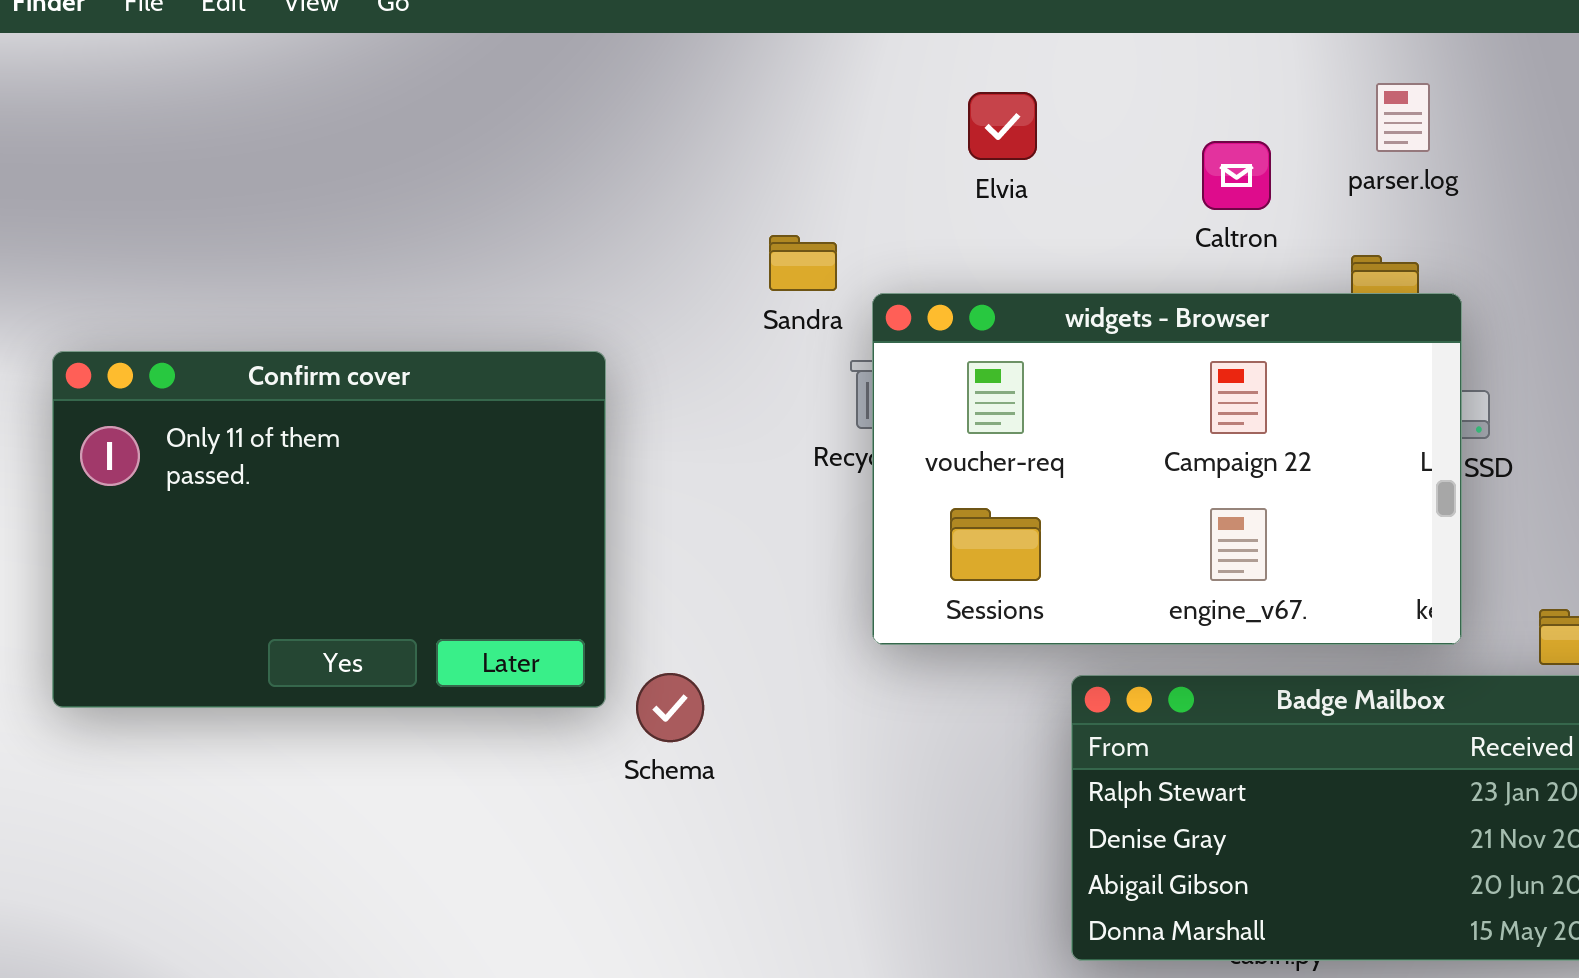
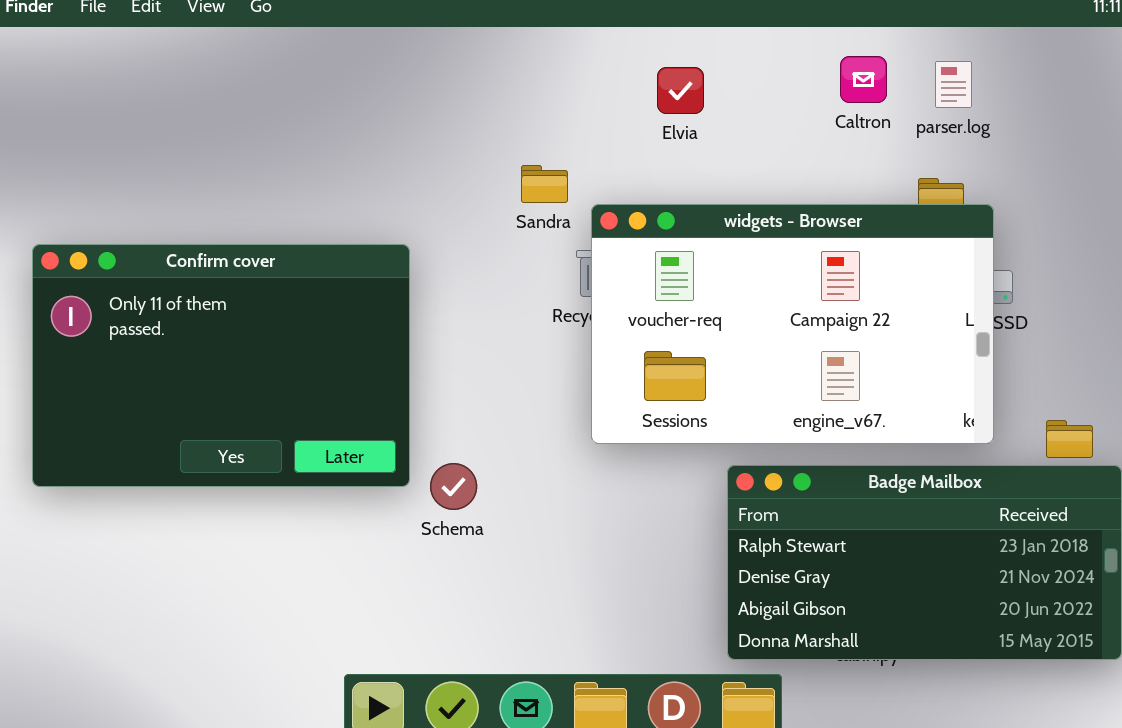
Caltron: [1202,141,1271,210] -> [840,56,887,103], moved

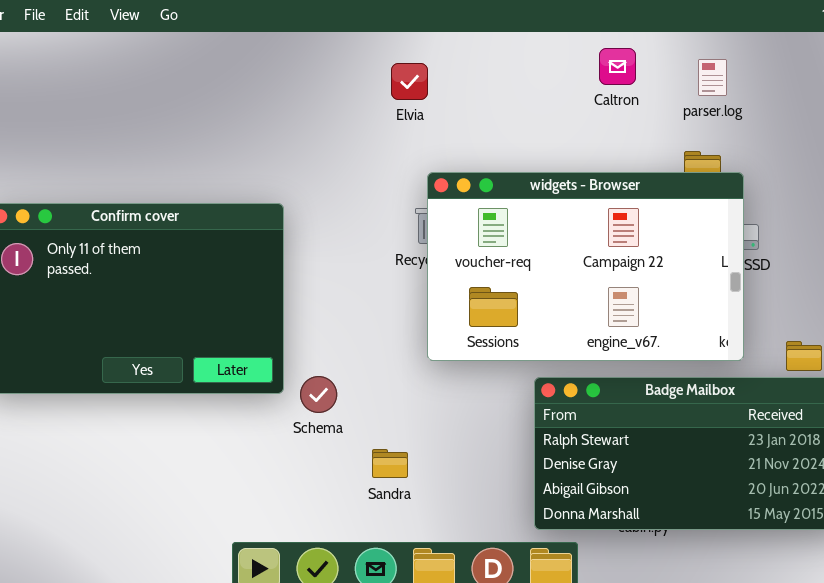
Caltron: [840,56,887,103] -> [599,48,636,85], moved
Elvia: [657,67,704,114] -> [391,63,428,100], moved
Sandra: [521,165,568,203] -> [372,449,408,478], moved

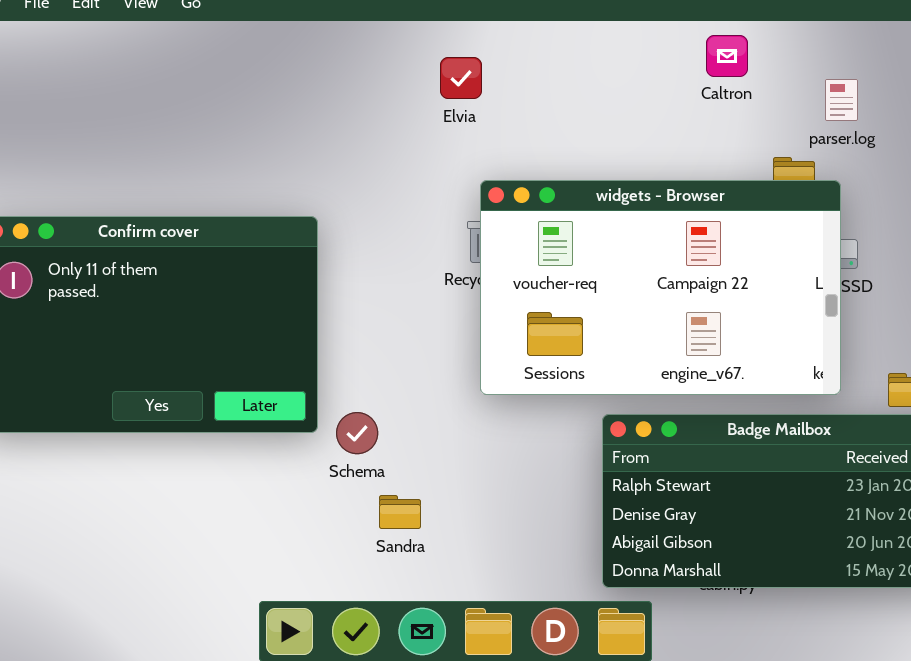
Caltron: [599,48,636,85] -> [706,35,748,77], moved
parser.log: [698,59,727,96] -> [825,79,858,121], moved
Sandra: [372,449,408,478] -> [379,495,421,529], moved

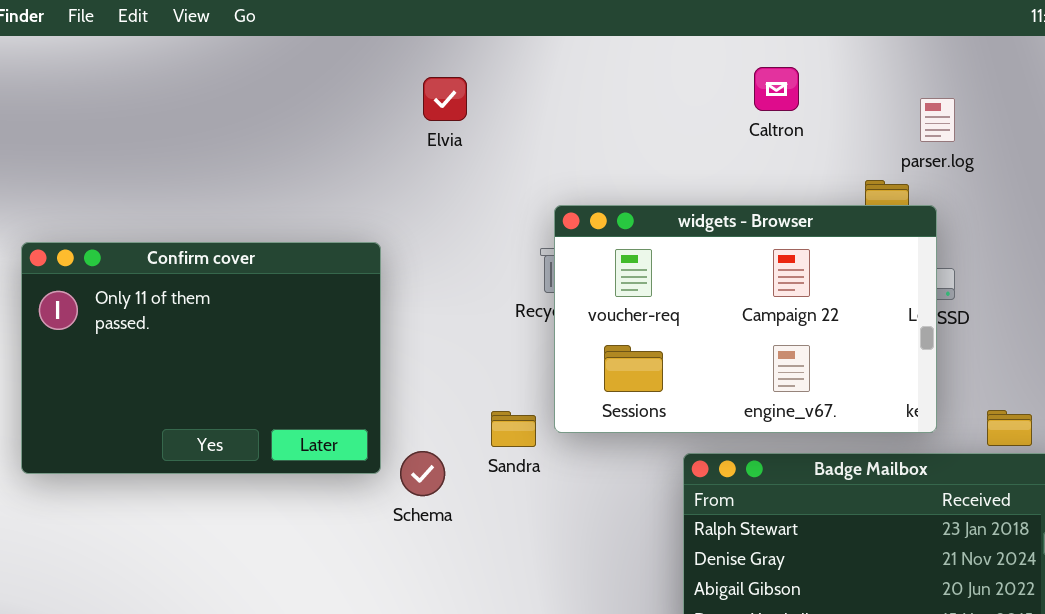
Caltron: [706,35,748,77] -> [754,67,799,111], moved
Elvia: [440,57,482,99] -> [423,77,467,121], moved
Sandra: [379,495,421,529] -> [491,411,536,447], moved

